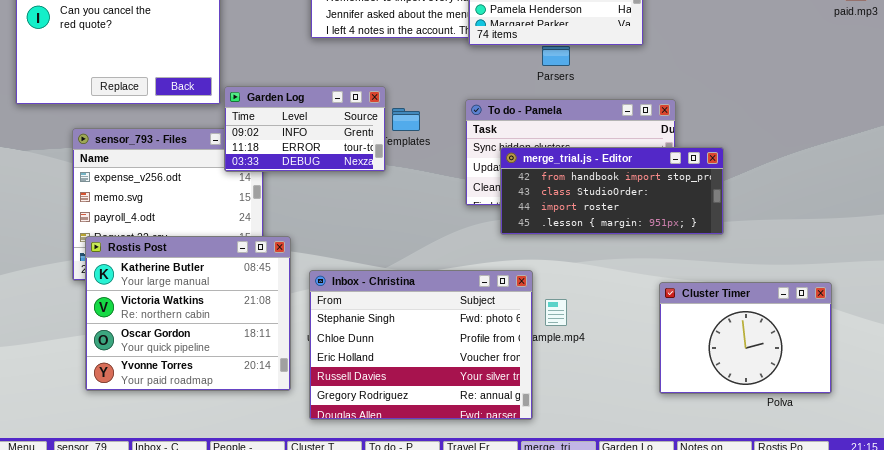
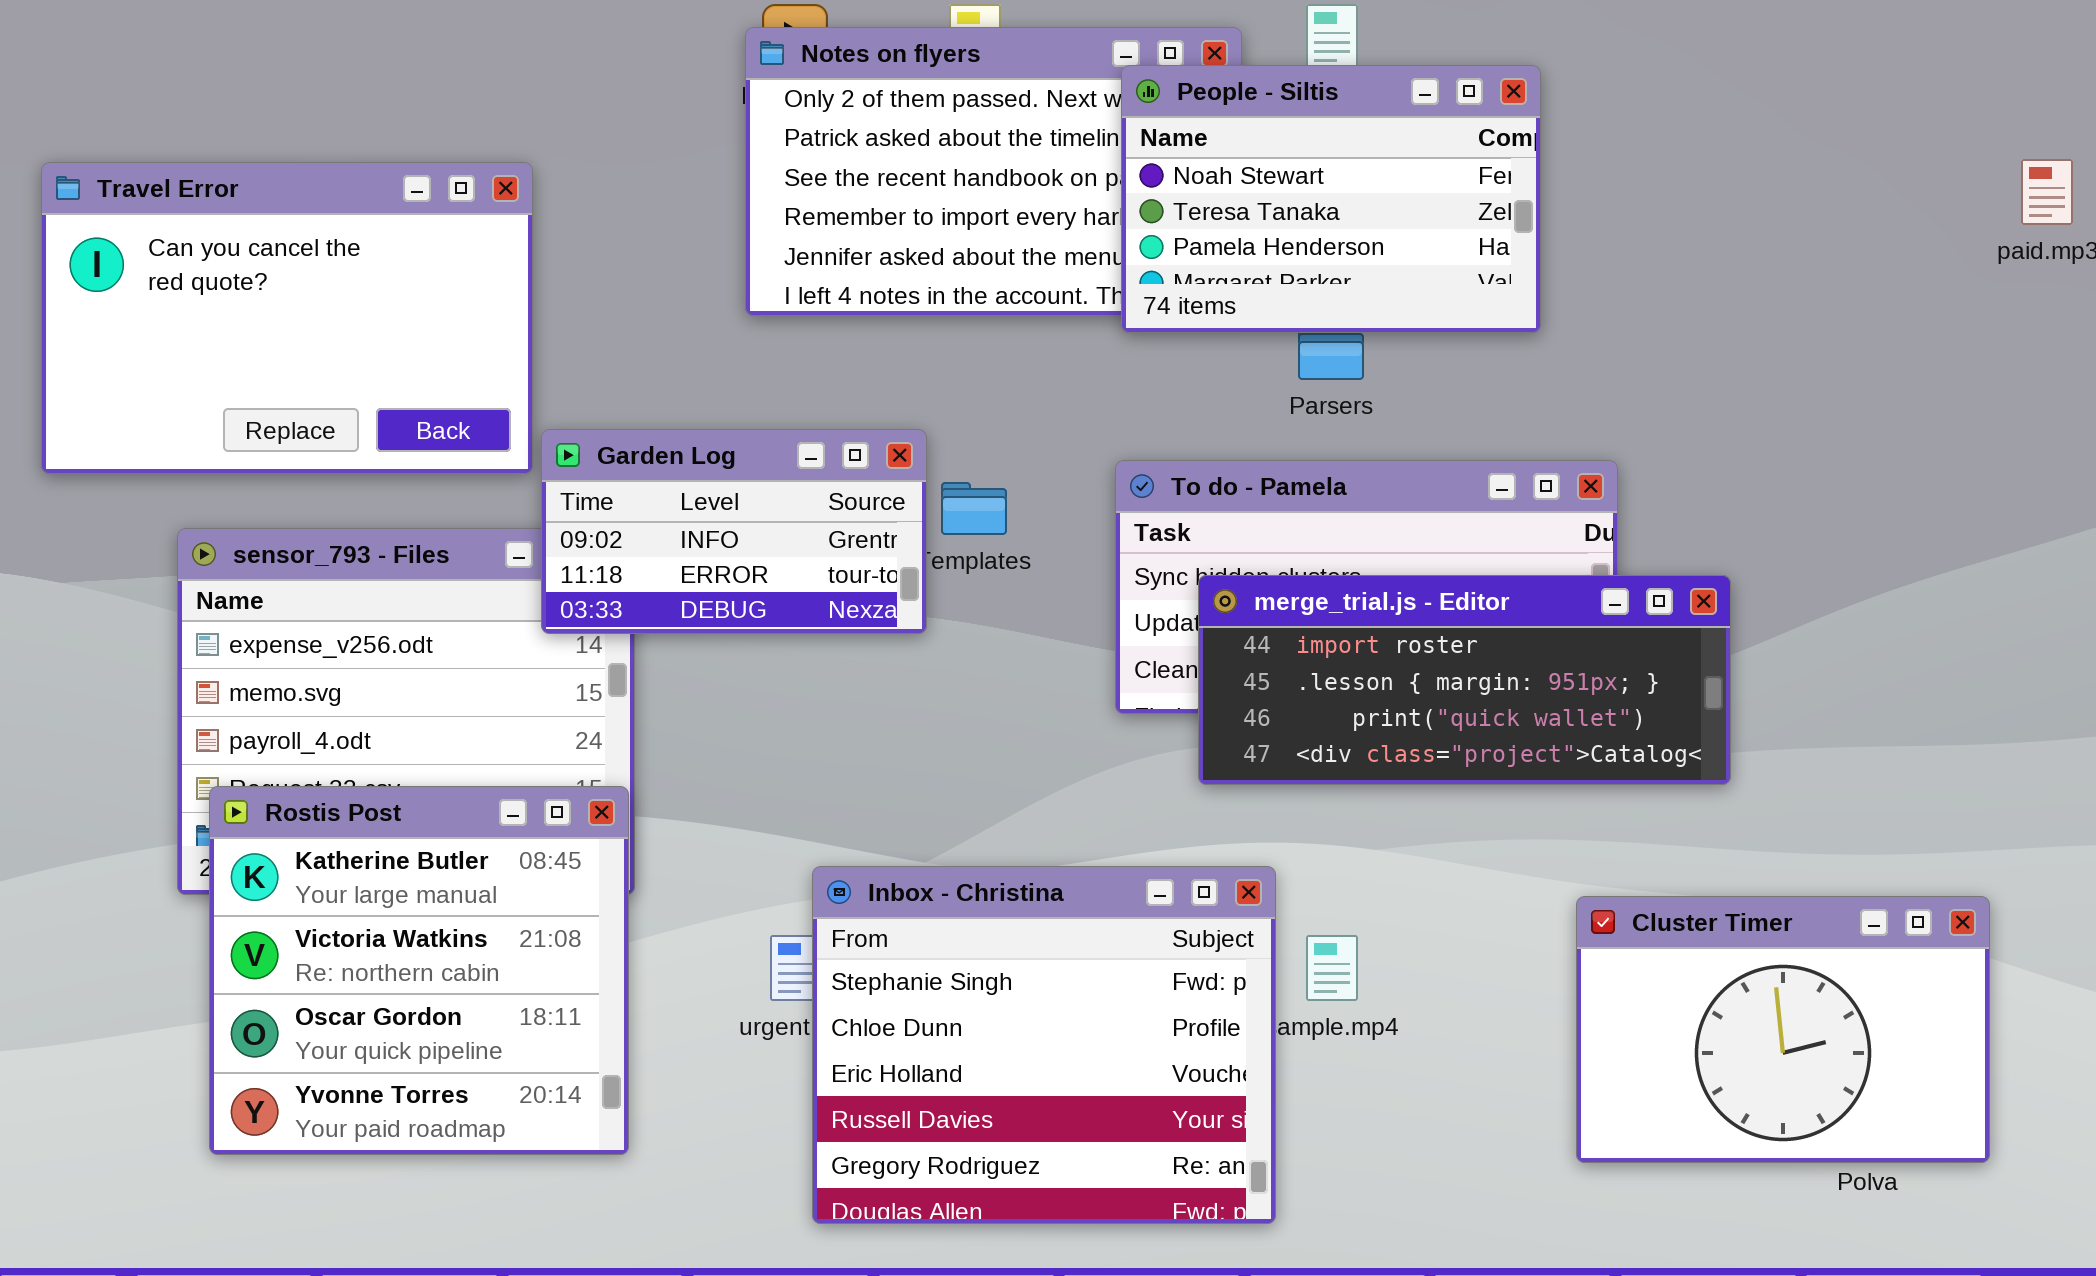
merge_trial.js - Editor: [500,147,724,235] -> [1198,575,1731,785], scrolled down 2 rows
Rostis Post: [85,236,291,391] -> [209,786,629,1155], resized
Inbox - Christina: [309,270,533,420] -> [812,866,1276,1224], resized

